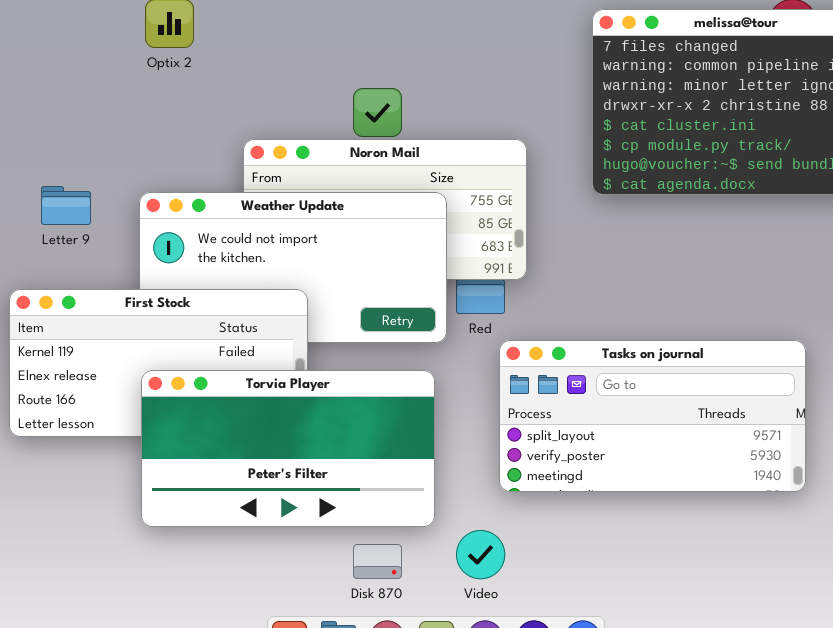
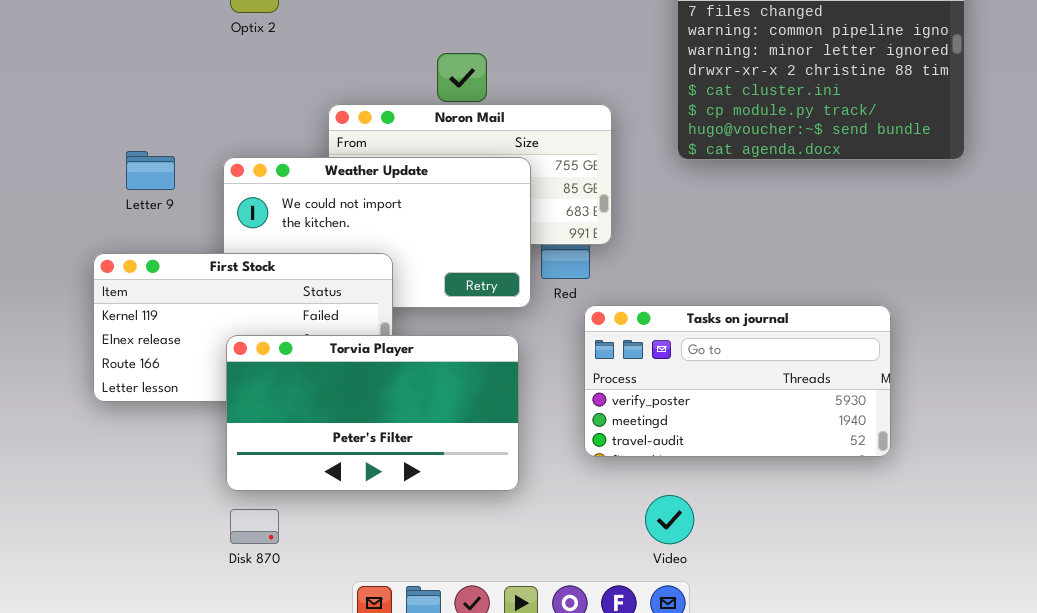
Tasks on journal: [499,340,806,492] -> [584,305,891,457], scrolled down 1 row
Video: [456,530,505,579] -> [645,495,694,544], moved
Disk 870: [353,544,402,579] -> [230,509,279,544], moved

